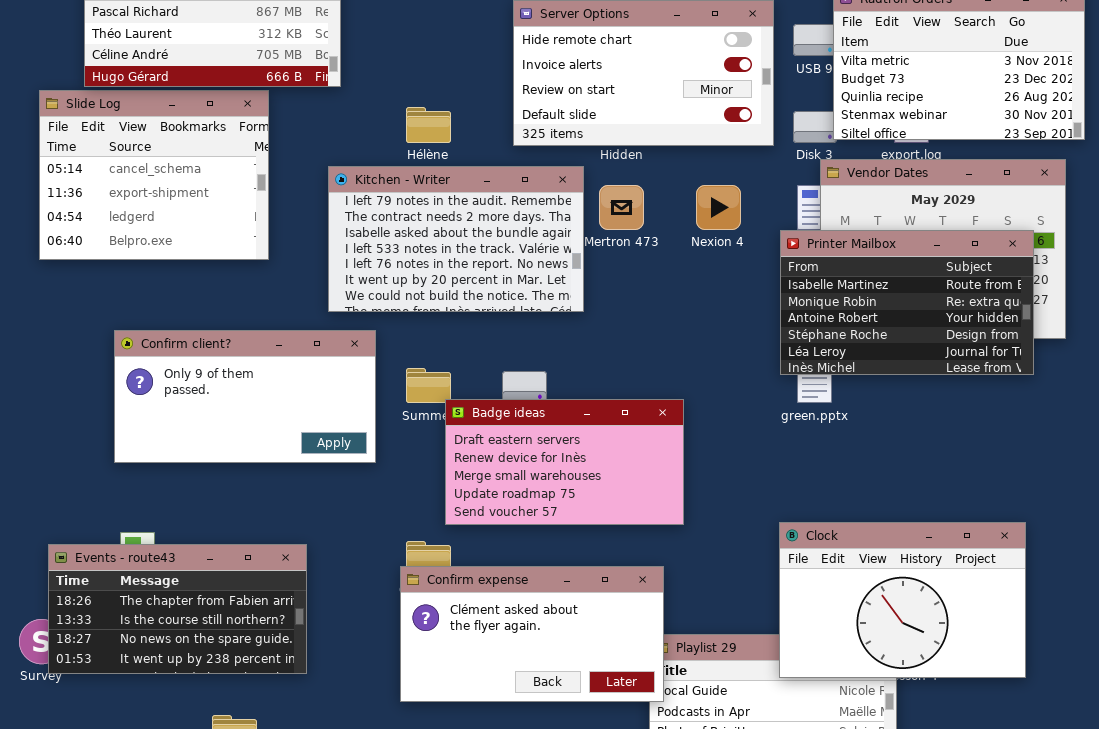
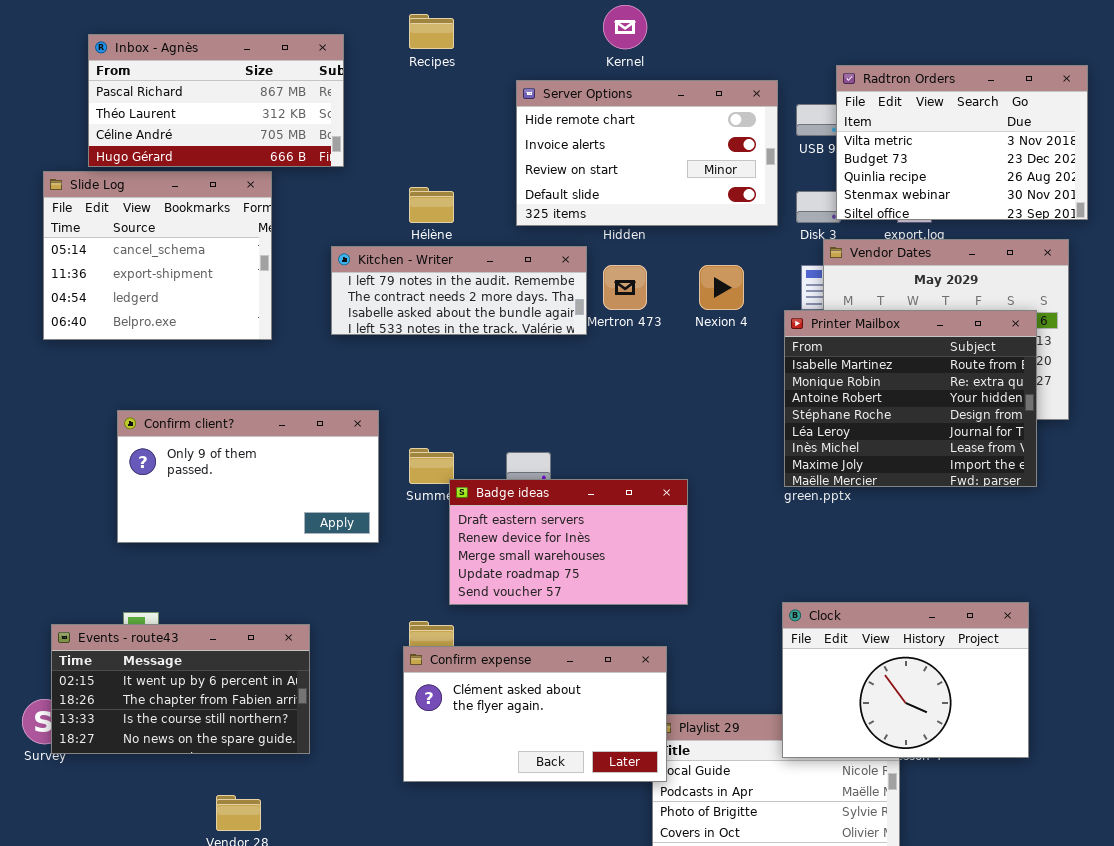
Kitchen - Writer: [328,166,584,312] -> [331,246,587,335], resized
Printer Mailbox: [780,230,1034,375] -> [784,310,1037,487], resized
Events - route43: [48,544,307,674] -> [51,624,310,754], scrolled up 1 row

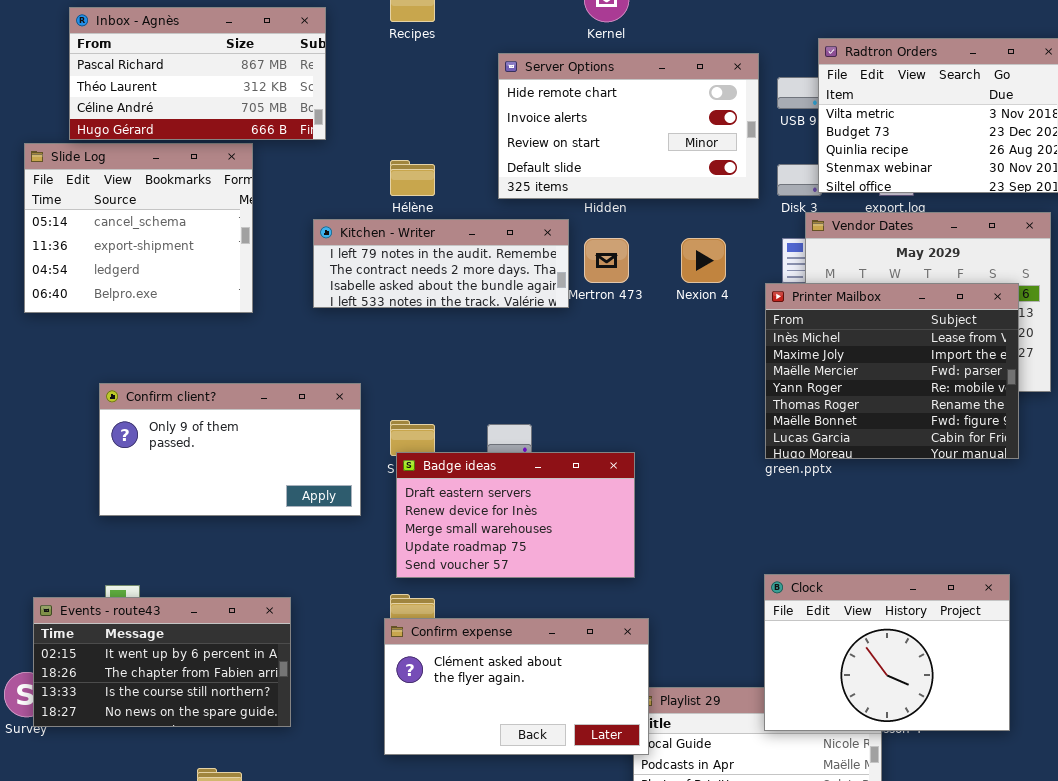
Printer Mailbox: [784,310,1037,487] -> [765,283,1019,459], scrolled down 5 rows
Badge ideas: [449,479,688,605] -> [396,452,635,578], moved

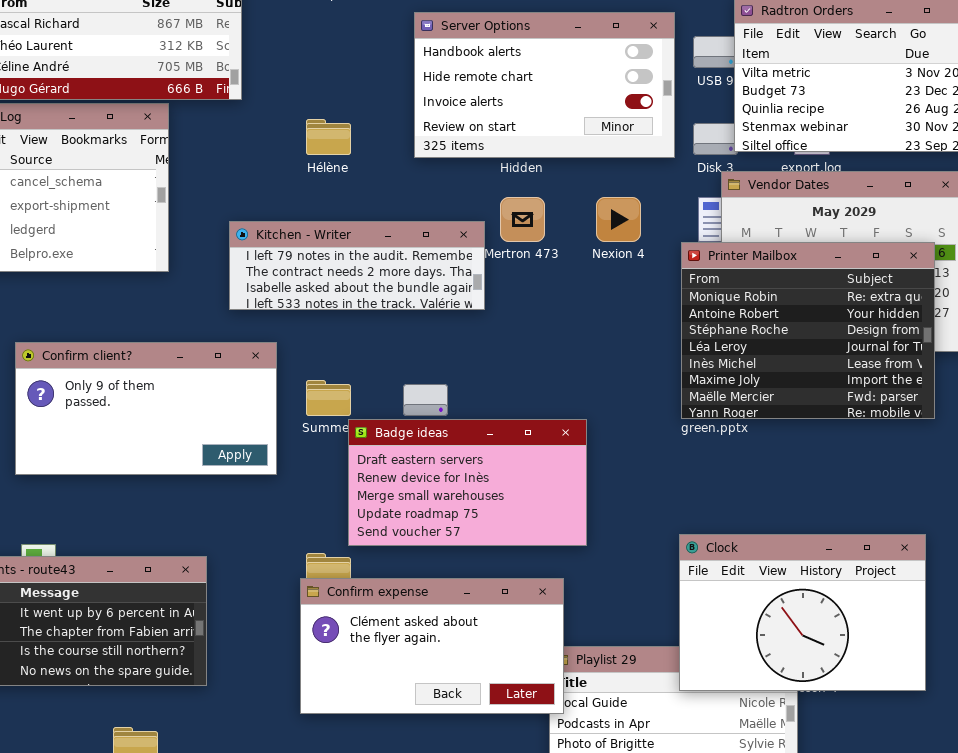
Server Options: [498,53,759,199] -> [414,12,675,158], scrolled up 1 row
Kitchen - Writer: [313,219,569,308] -> [229,221,485,310], moved
Printer Mailbox: [765,283,1019,459] -> [681,242,935,419], scrolled up 4 rows
Badge ideas: [396,452,635,578] -> [348,419,587,546], moved

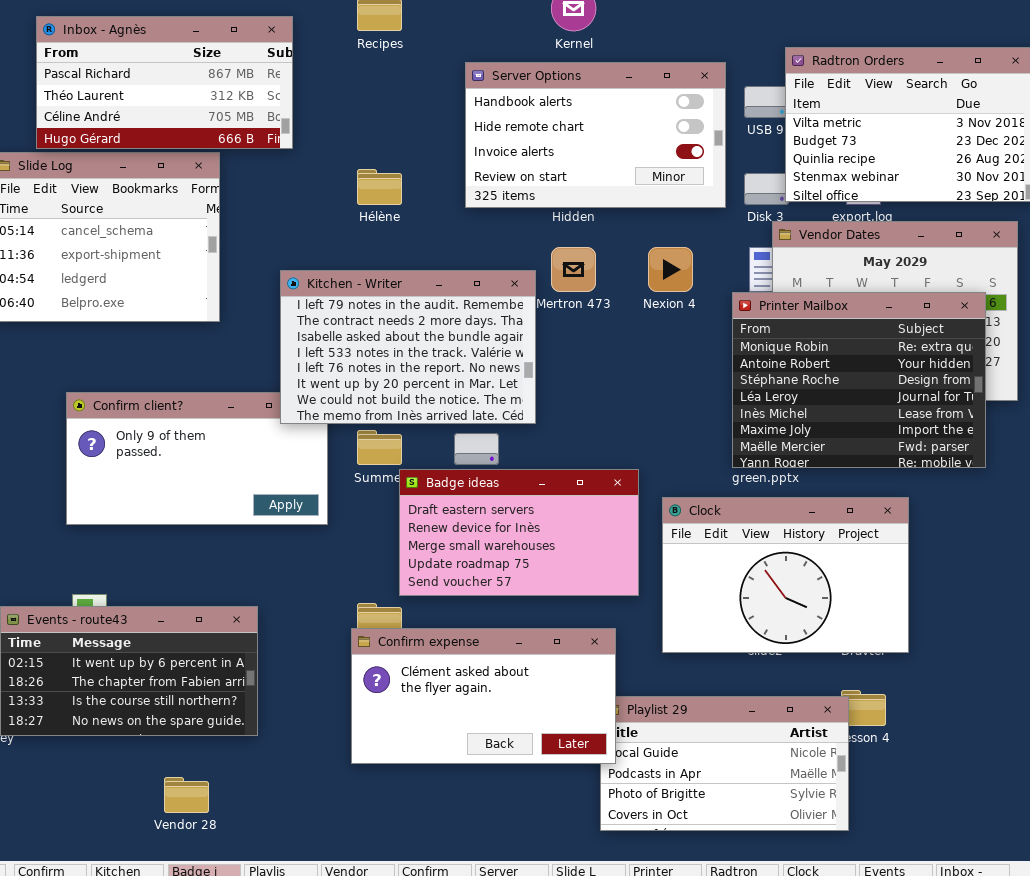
Kitchen - Writer: [229,221,485,310] -> [280,270,536,424], resized
Clock: [679,534,926,691] -> [662,497,909,653], moved

